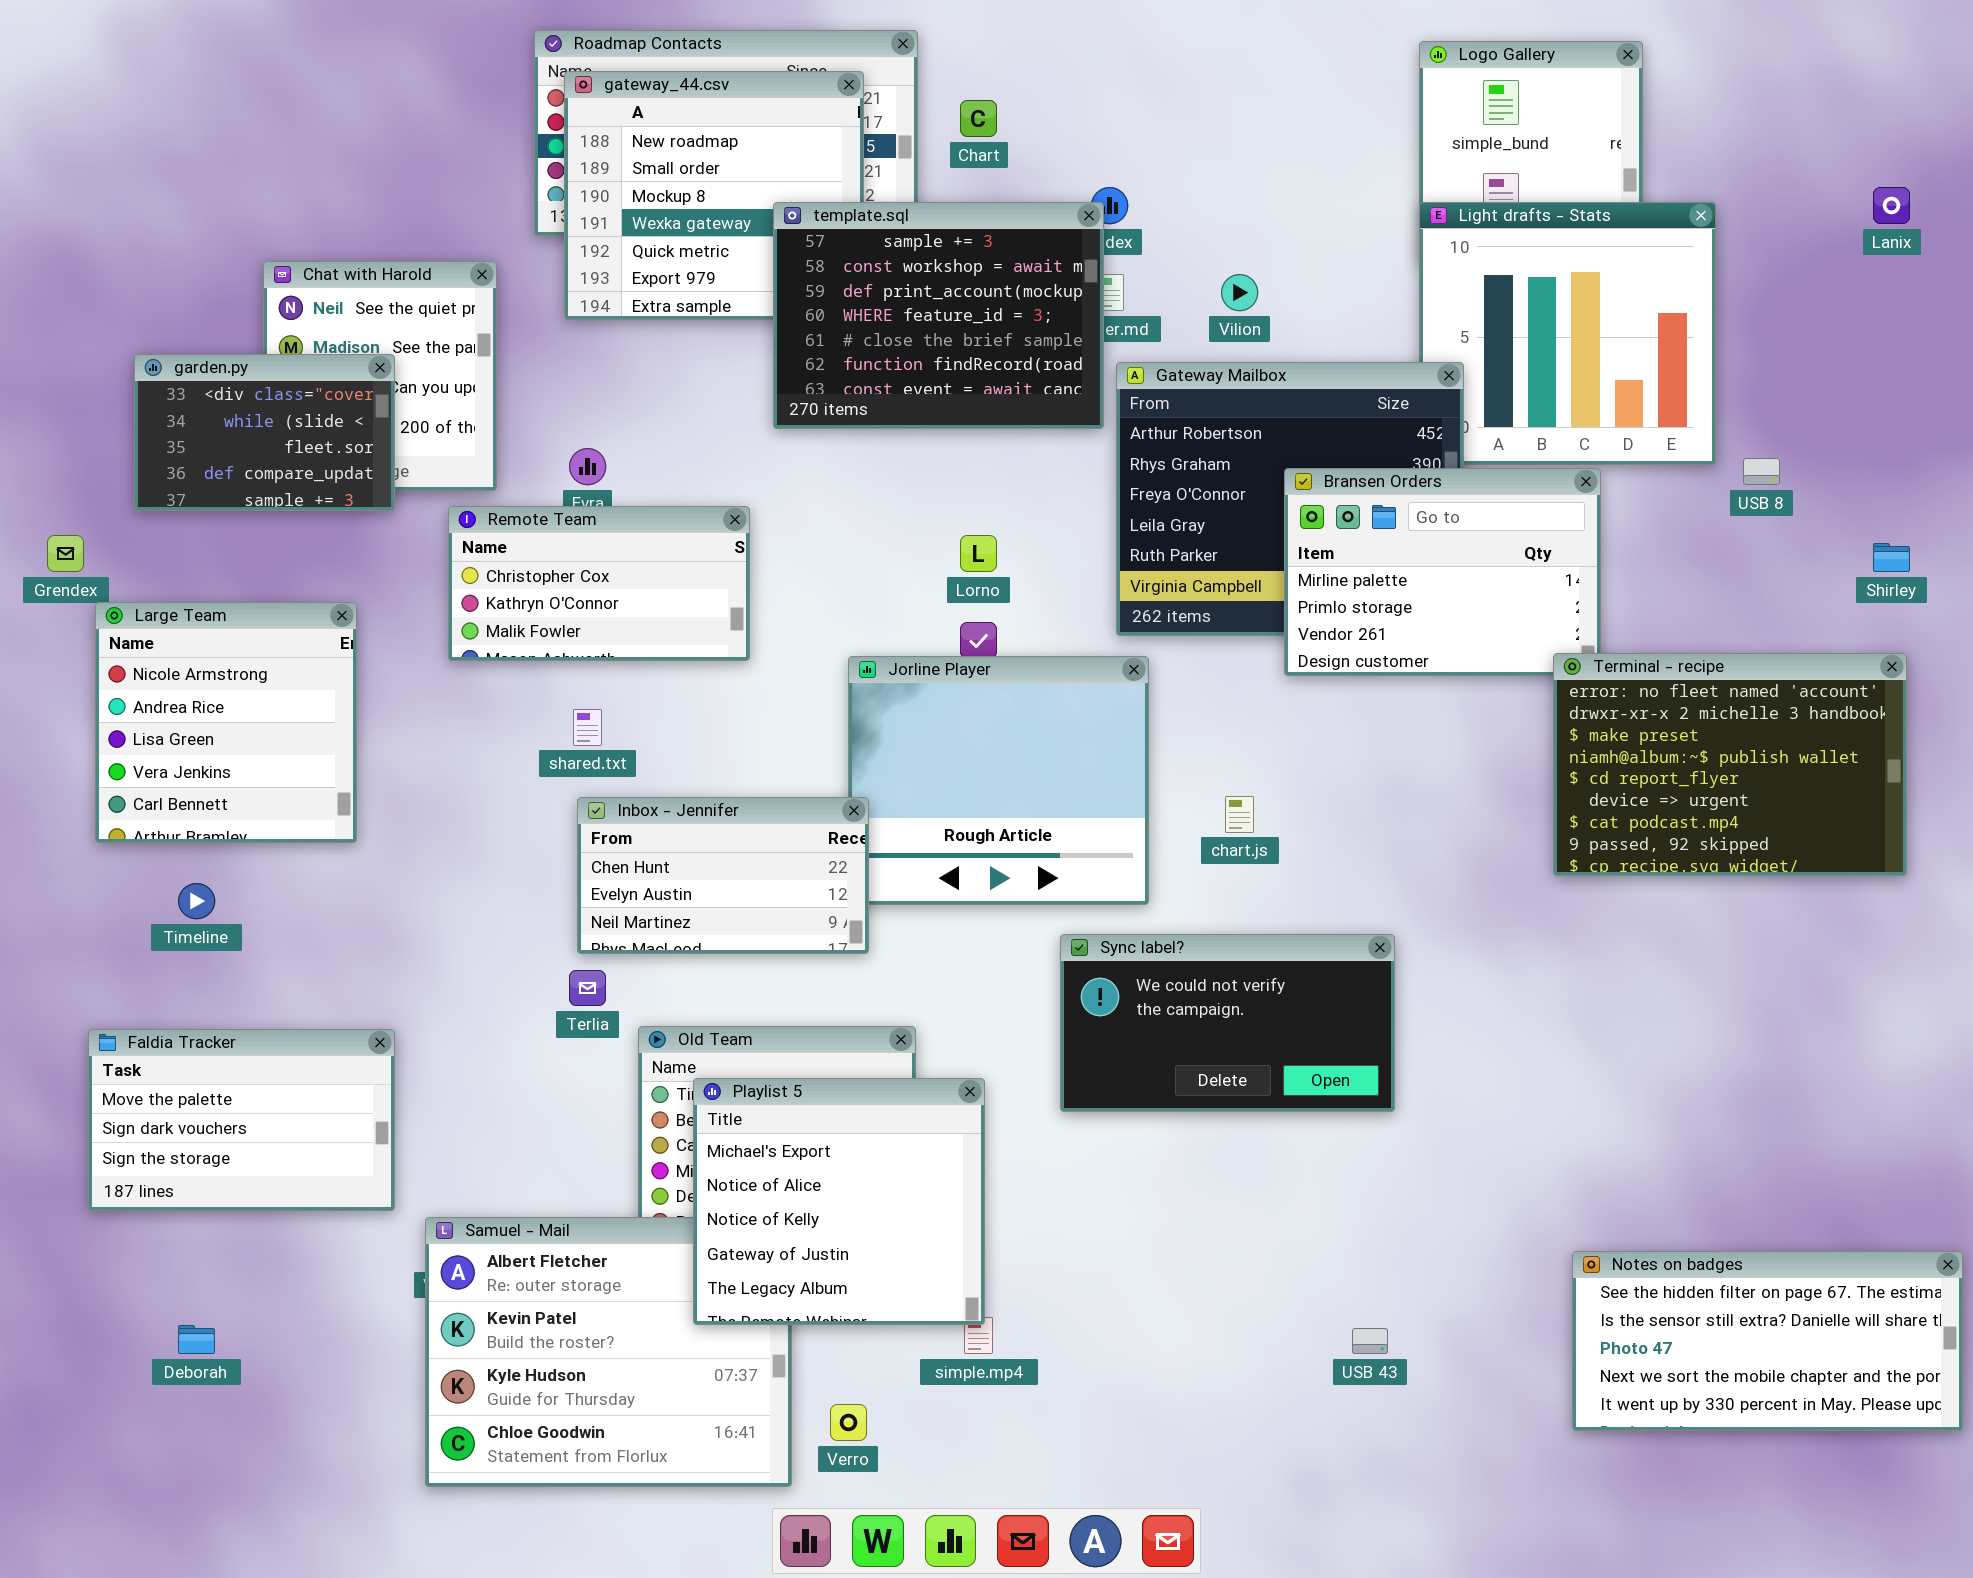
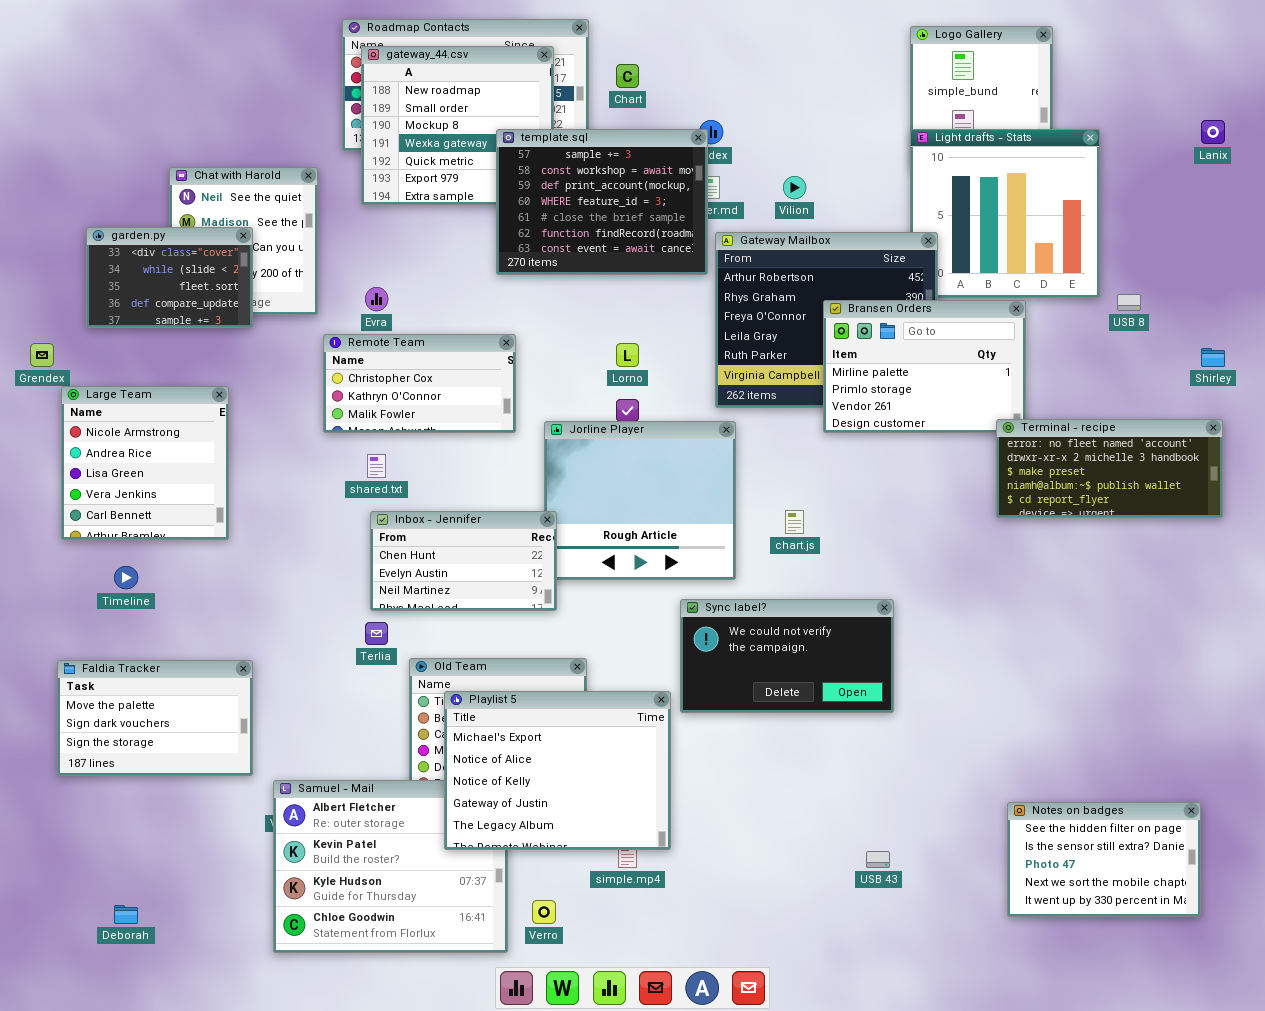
Remote Team: [448,506,750,661] -> [323,334,516,433], moved
Terminal - recipe: [1553,653,1907,876] -> [996,419,1223,518], resized
Playlist 5: [693,1078,985,1325] -> [444,691,671,850], resized
Notes on badges: [1572,1251,1963,1431] -> [1007,802,1201,917], resized
Deborah: [178,1325,215,1354] -> [114,905,138,924], moved

